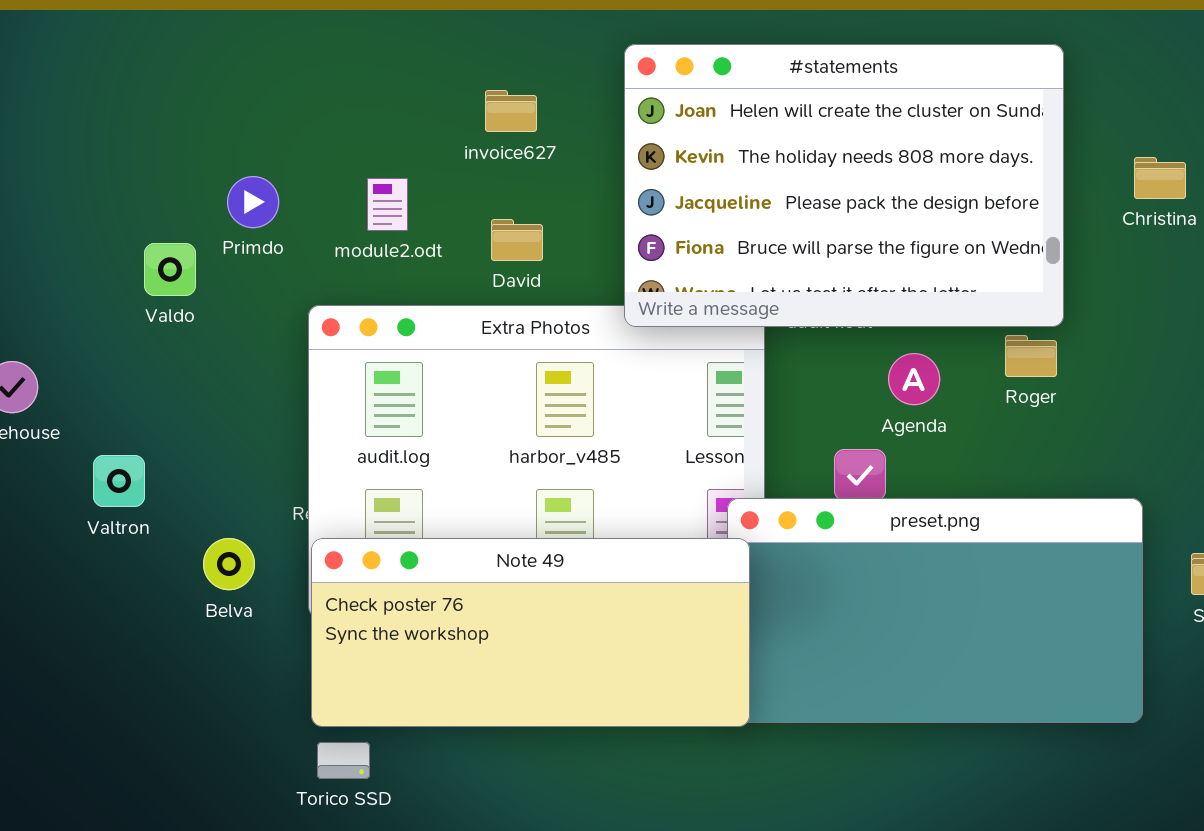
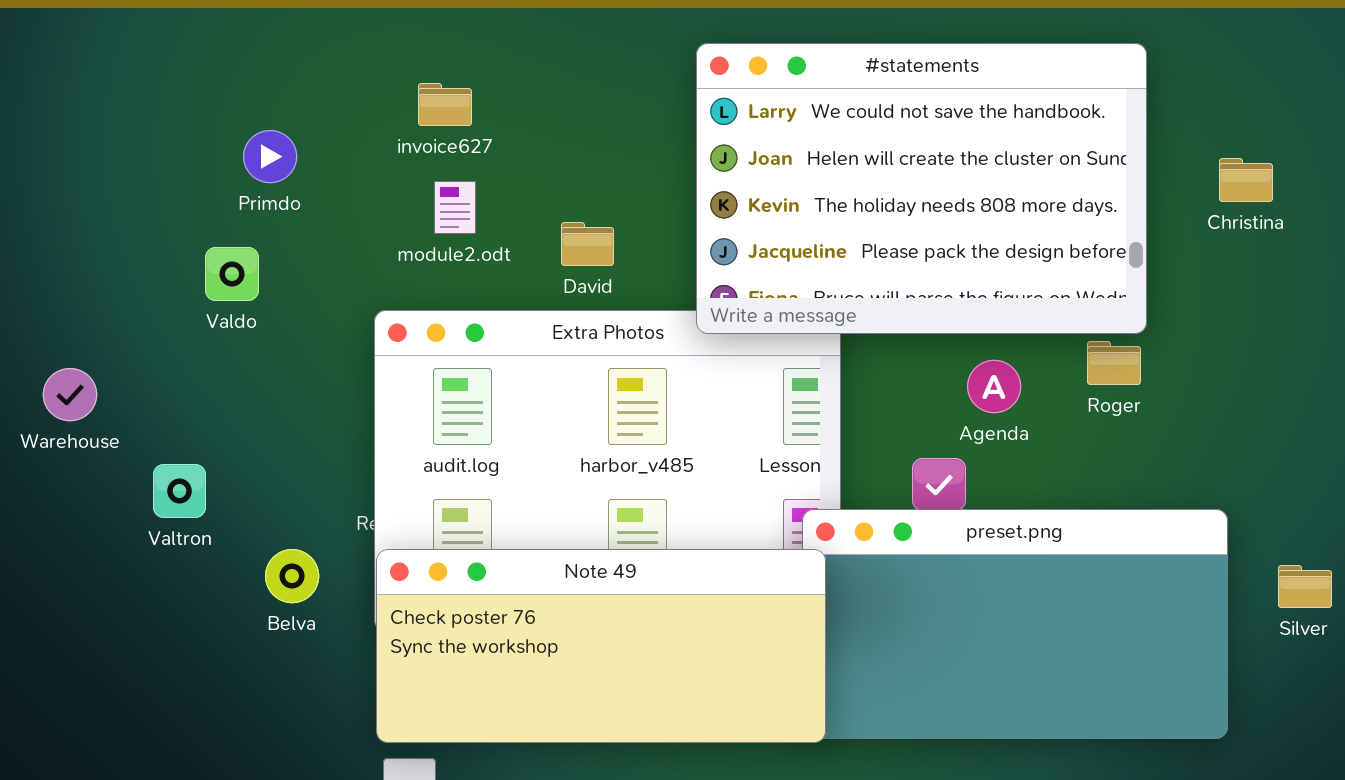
#statements: [624,44,1064,327] -> [696,43,1147,334], scrolled up 1 row
invoice627: [485,90,537,132] -> [418,83,472,126], moved
Primdo: [227,176,279,228] -> [243,130,297,183], moved

